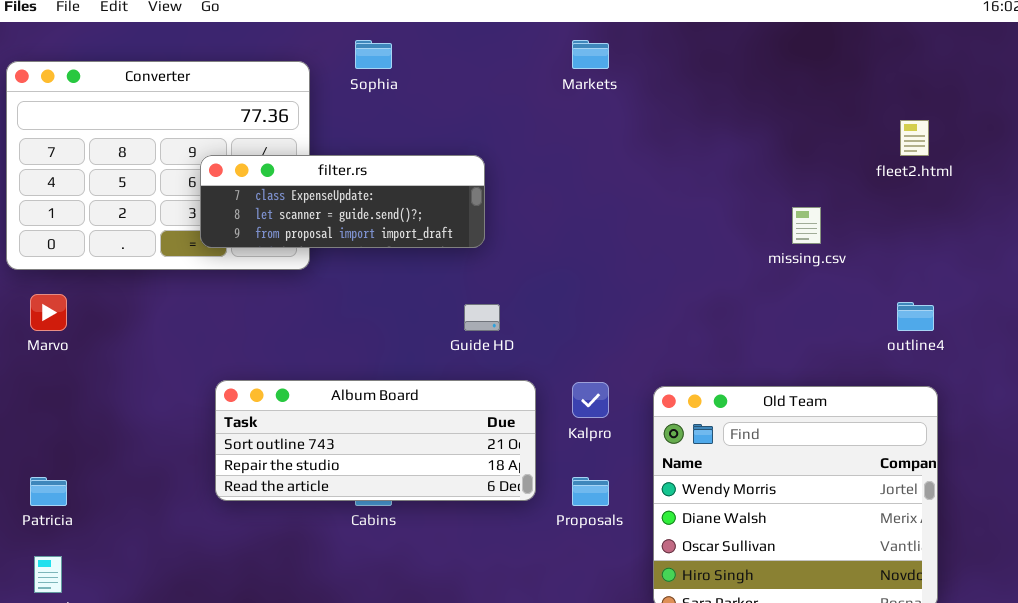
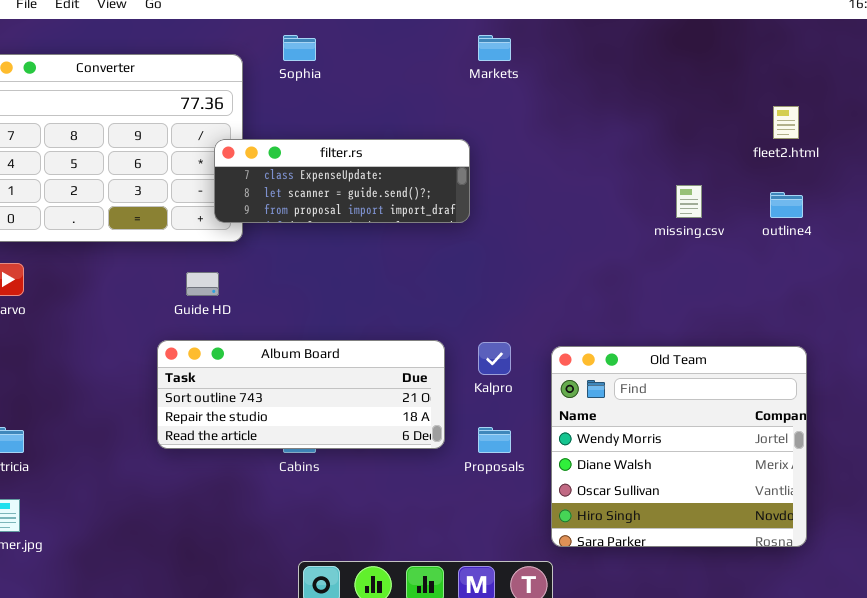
filter.rs: [200,155,485,248] -> [214,139,470,223], moved
outline4: [897,302,934,331] -> [770,192,803,218], moved
Guide HD: [464,304,500,331] -> [186,272,219,296], moved

